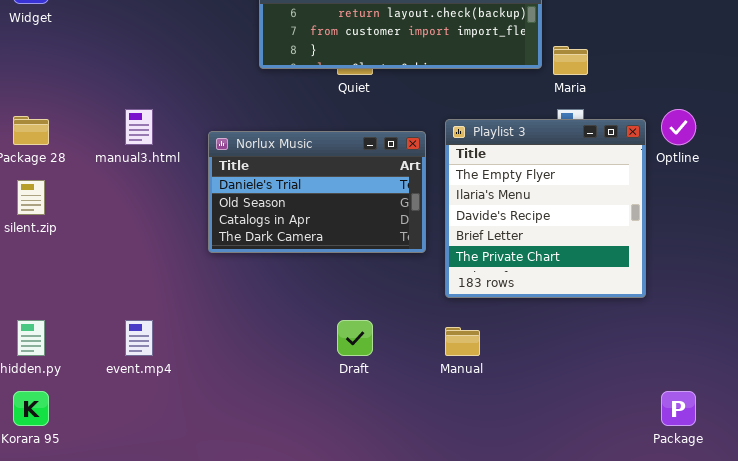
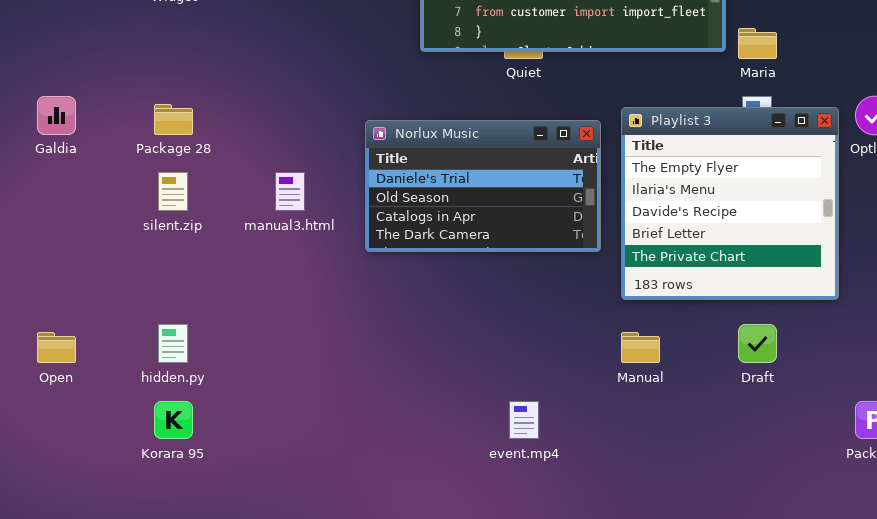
manual3.html: [125,109,153,145] -> [275,172,305,211], moved
event.mp4: [125,320,153,356] -> [509,401,539,439], moved
Draft: [337,320,373,356] -> [738,324,777,363], moved

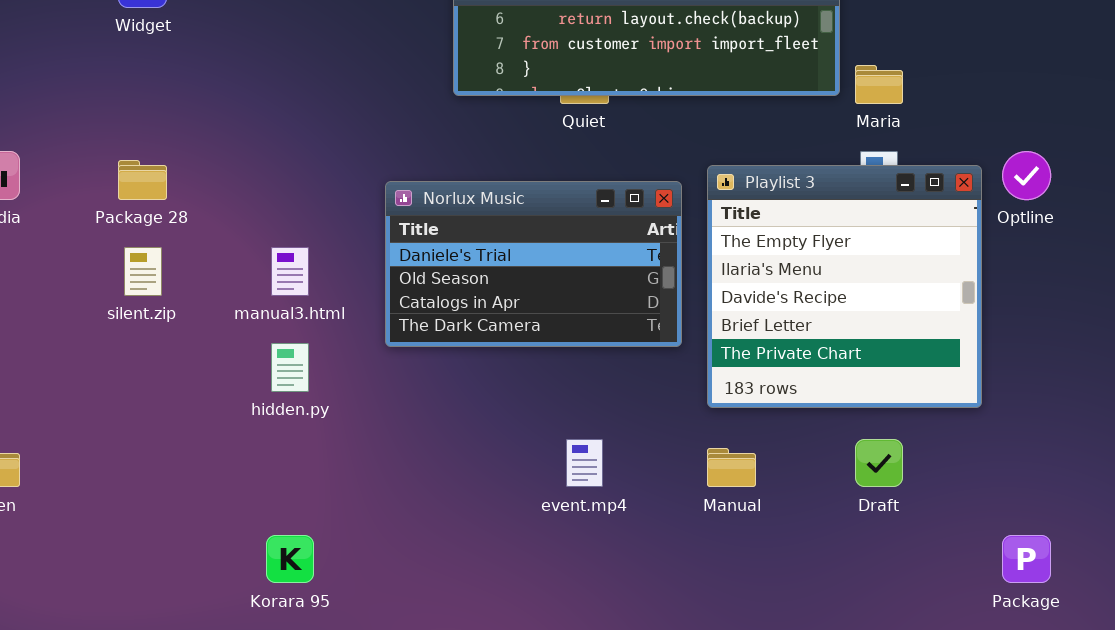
hidden.py: [158,324,188,363] -> [271,343,309,392], moved
Korara 95: [154,401,193,439] -> [266,535,314,583], moved
event.mp4: [509,401,539,439] -> [566,439,603,487], moved

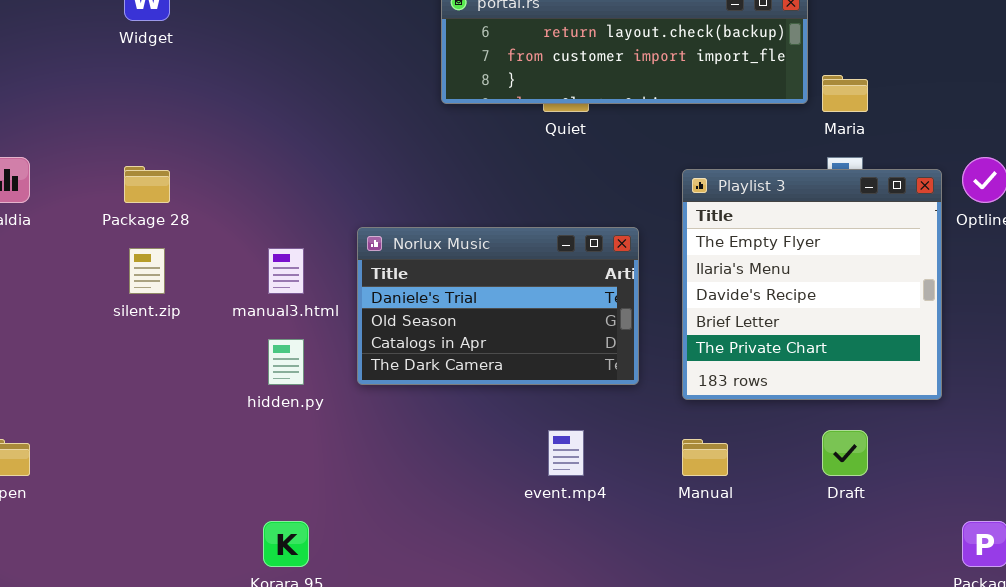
Norlux Music: [385,181,682,347] -> [357,227,639,385], moved

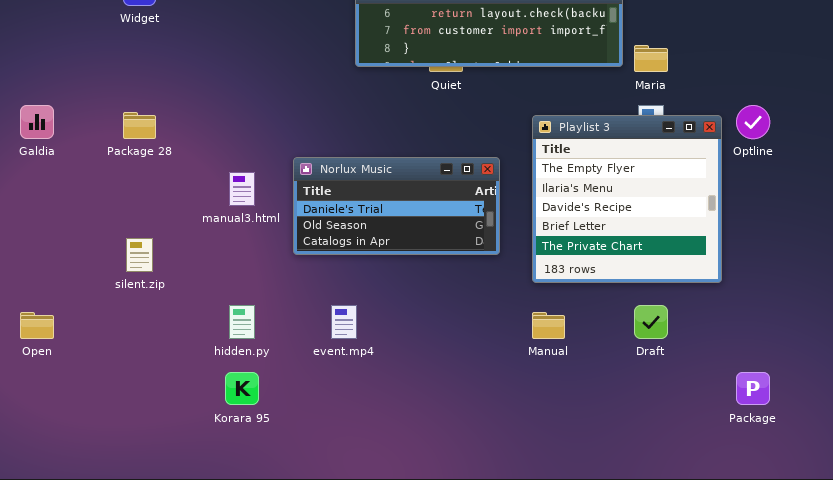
Norlux Music: [357,227,639,385] -> [293,157,500,255], resized
silent.zip: [129,248,165,294] -> [126,238,153,272], moved
hidden.py: [268,339,304,385] -> [229,305,255,339], moved
event.mp4: [548,430,584,476] -> [331,305,357,339], moved

